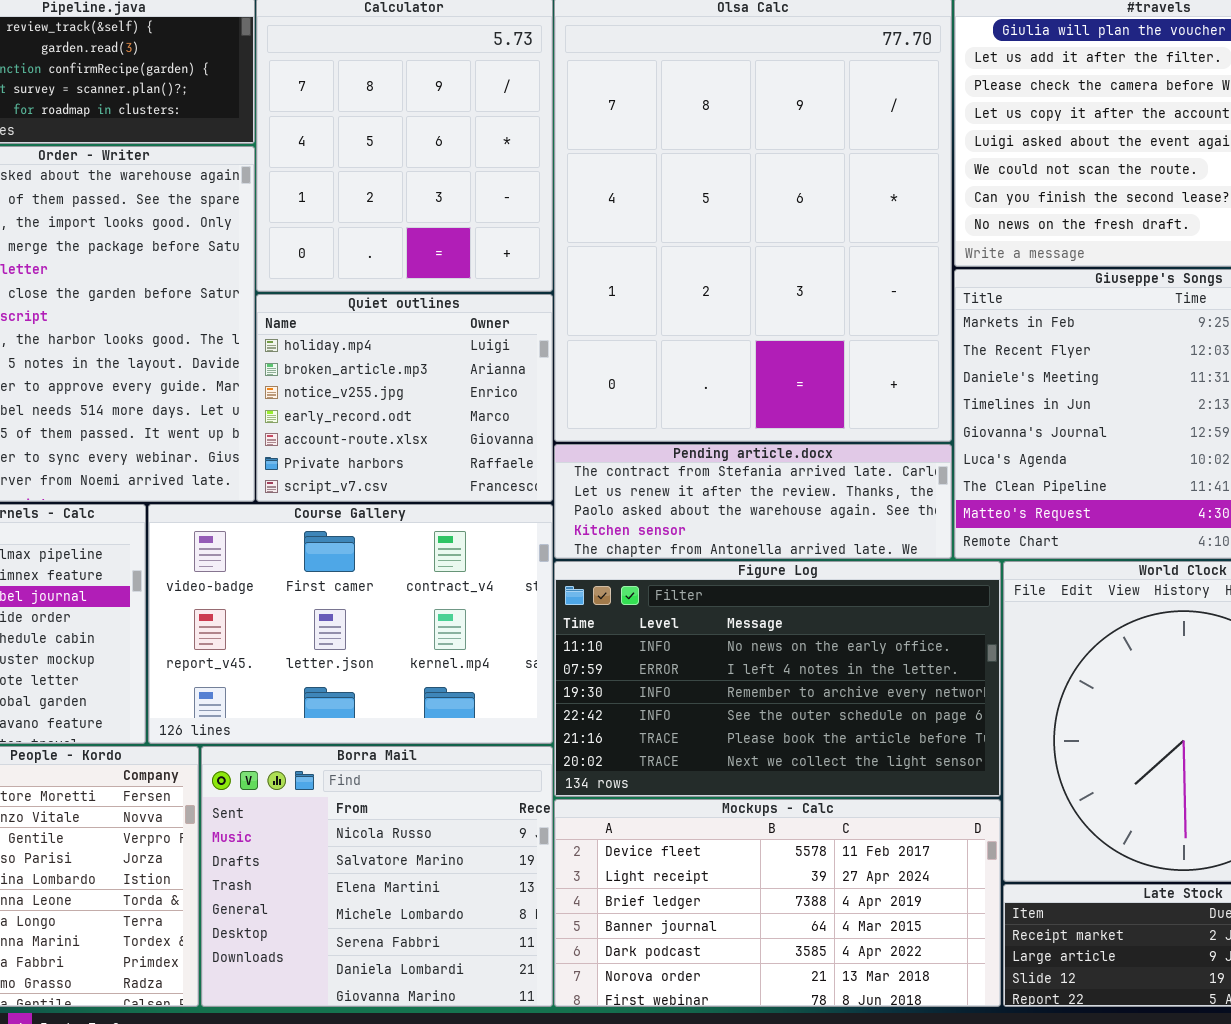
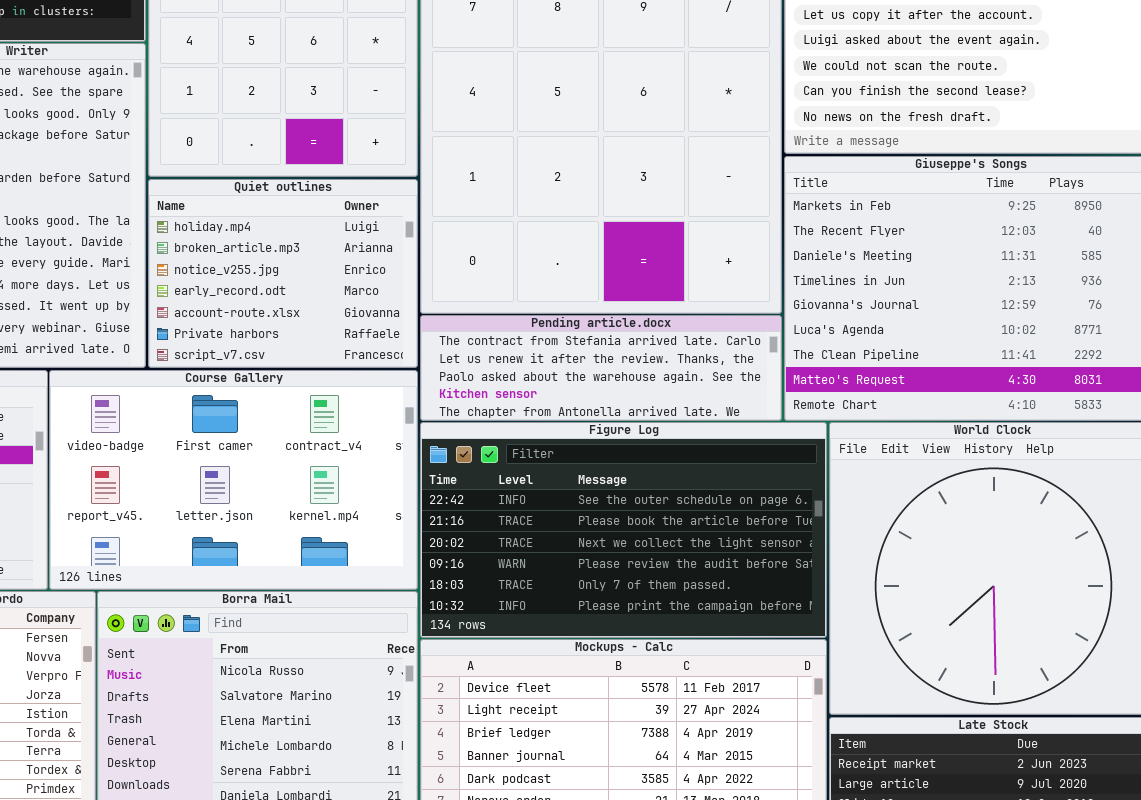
Figure Log: [554,561,1001,797] -> [420,422,827,638], scrolled down 3 rows

